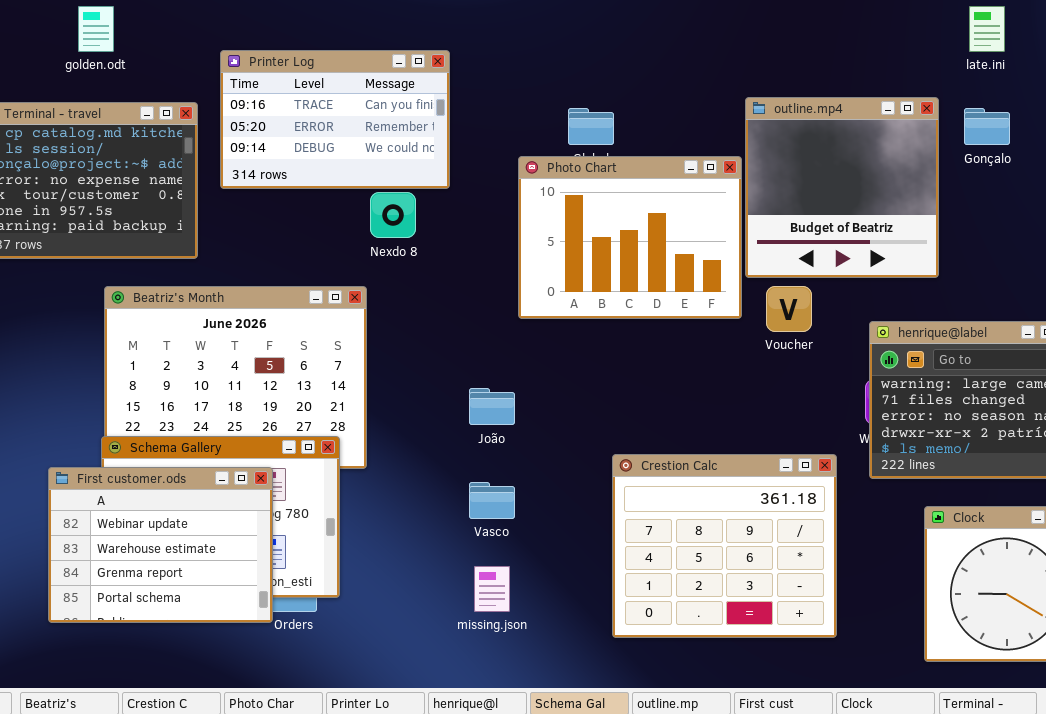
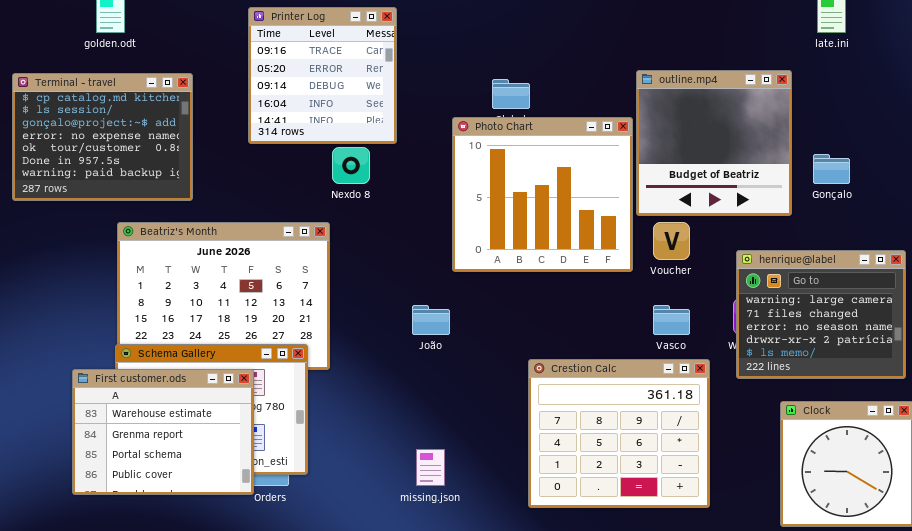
Printer Log: [220,50,450,189] -> [248,7,397,144], resized
Gonçalo: [964,108,1010,145] -> [813,154,850,184], moved
Photo Chart: [518,156,742,319] -> [452,117,633,272], resized
First customer.ods: [48,467,273,623] -> [72,369,254,495], scrolled down 1 row
Vasco: [469,482,515,519] -> [653,305,690,335], moved

